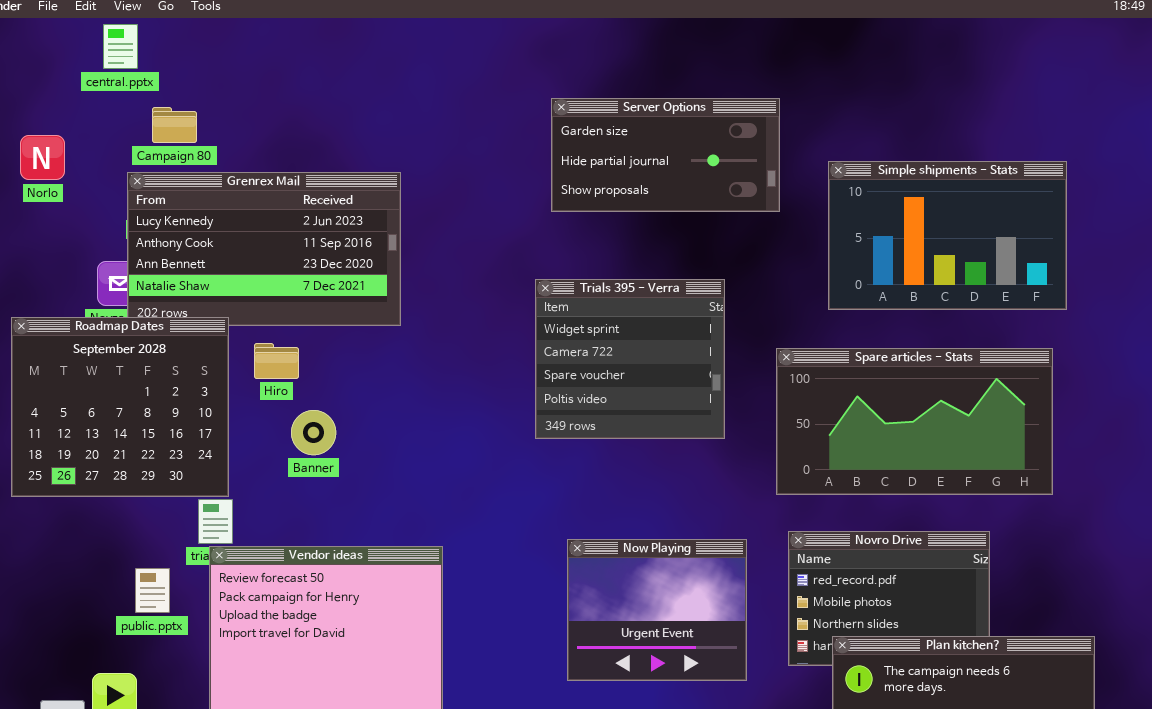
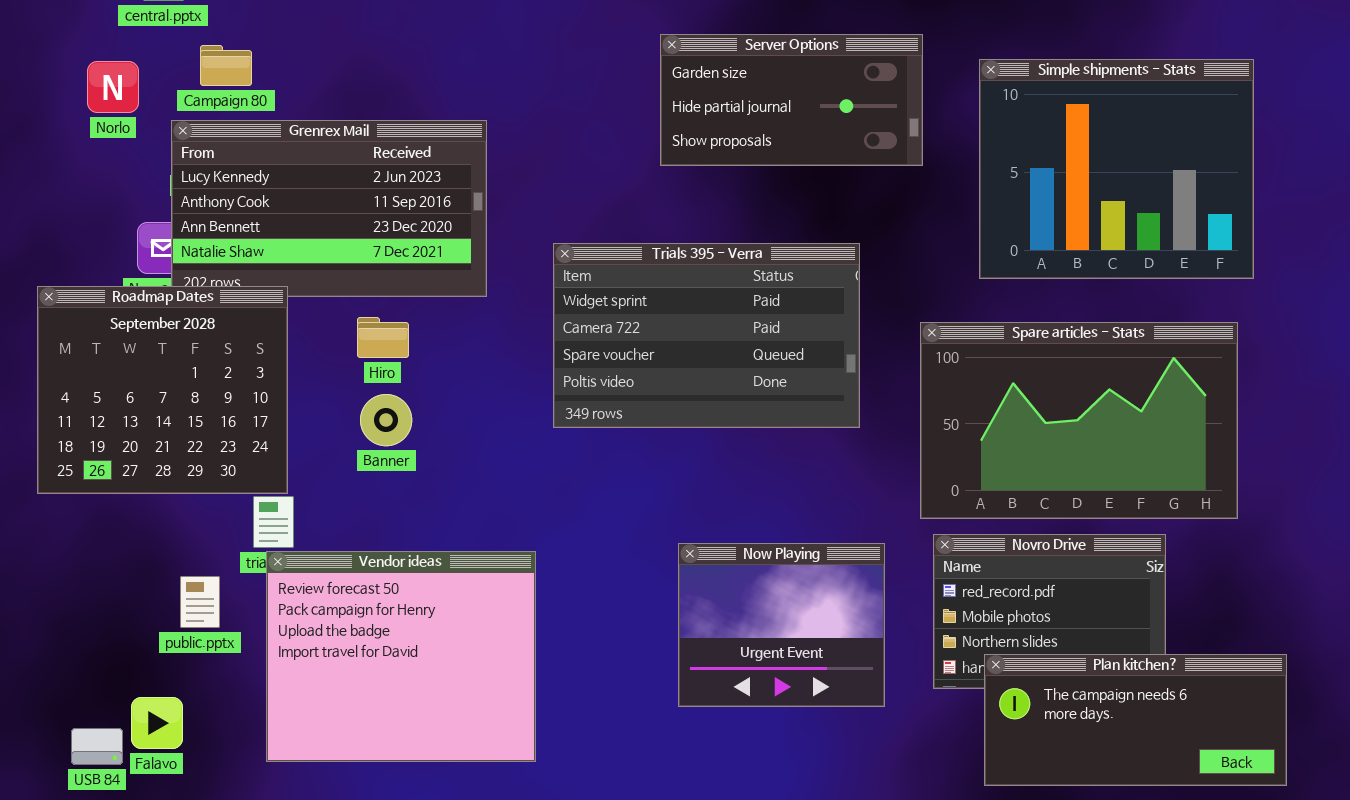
Norlo: [20,135,65,180] -> [87,61,139,113], moved
Simple shipments - Stats: [828,161,1067,310] -> [979,59,1254,279], resized
Trials 395 - Verra: [535,279,725,439] -> [553,243,860,428], resized
Hiro: [254,343,299,379] -> [357,317,409,358], moved
Spare articles - Stats: [776,348,1053,495] -> [920,322,1238,519], resized

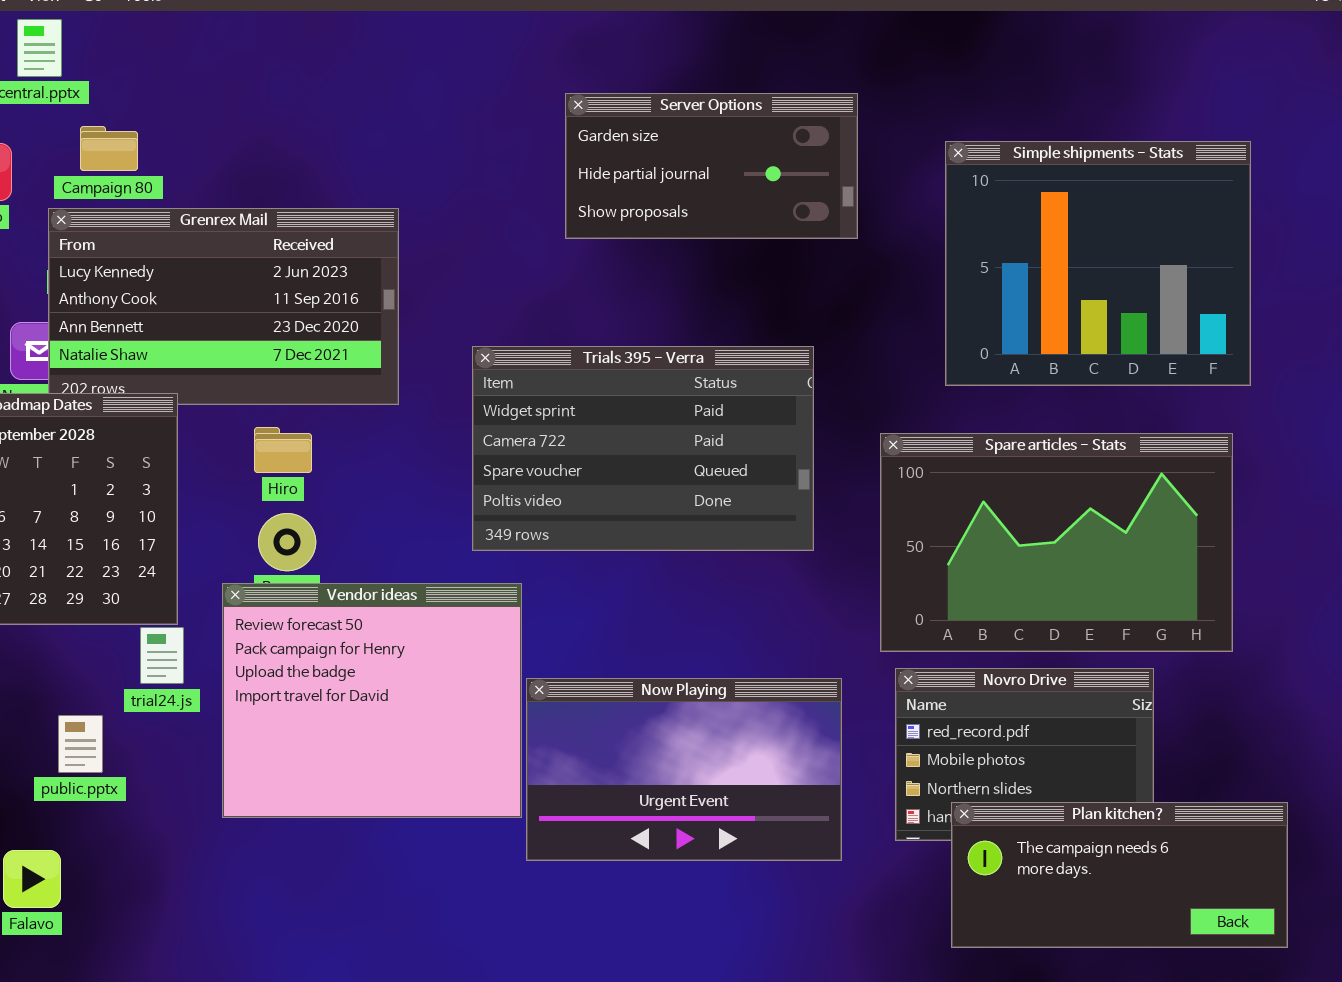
Server Options: [660,34,923,166] -> [565,93,858,239], moved
Now Playing: [678,543,885,707] -> [526,678,842,861], resized
Vendor ideas: [266,551,536,762] -> [222,583,522,818], moved

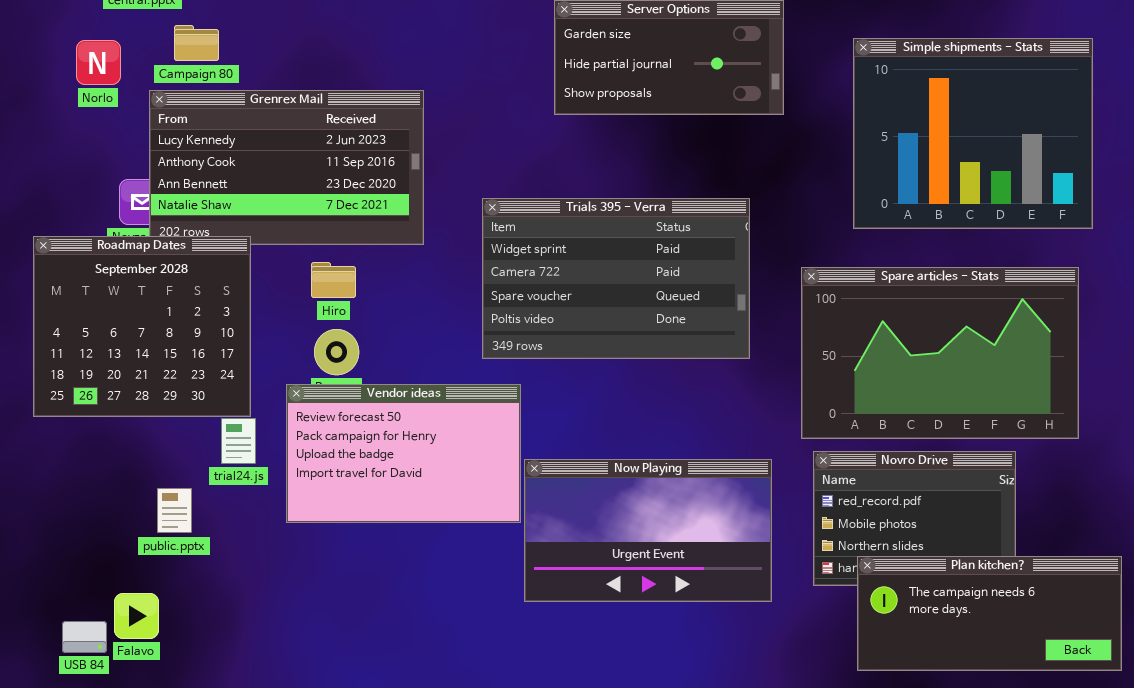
Vendor ideas: [222,583,522,818] -> [286,384,521,523], resized

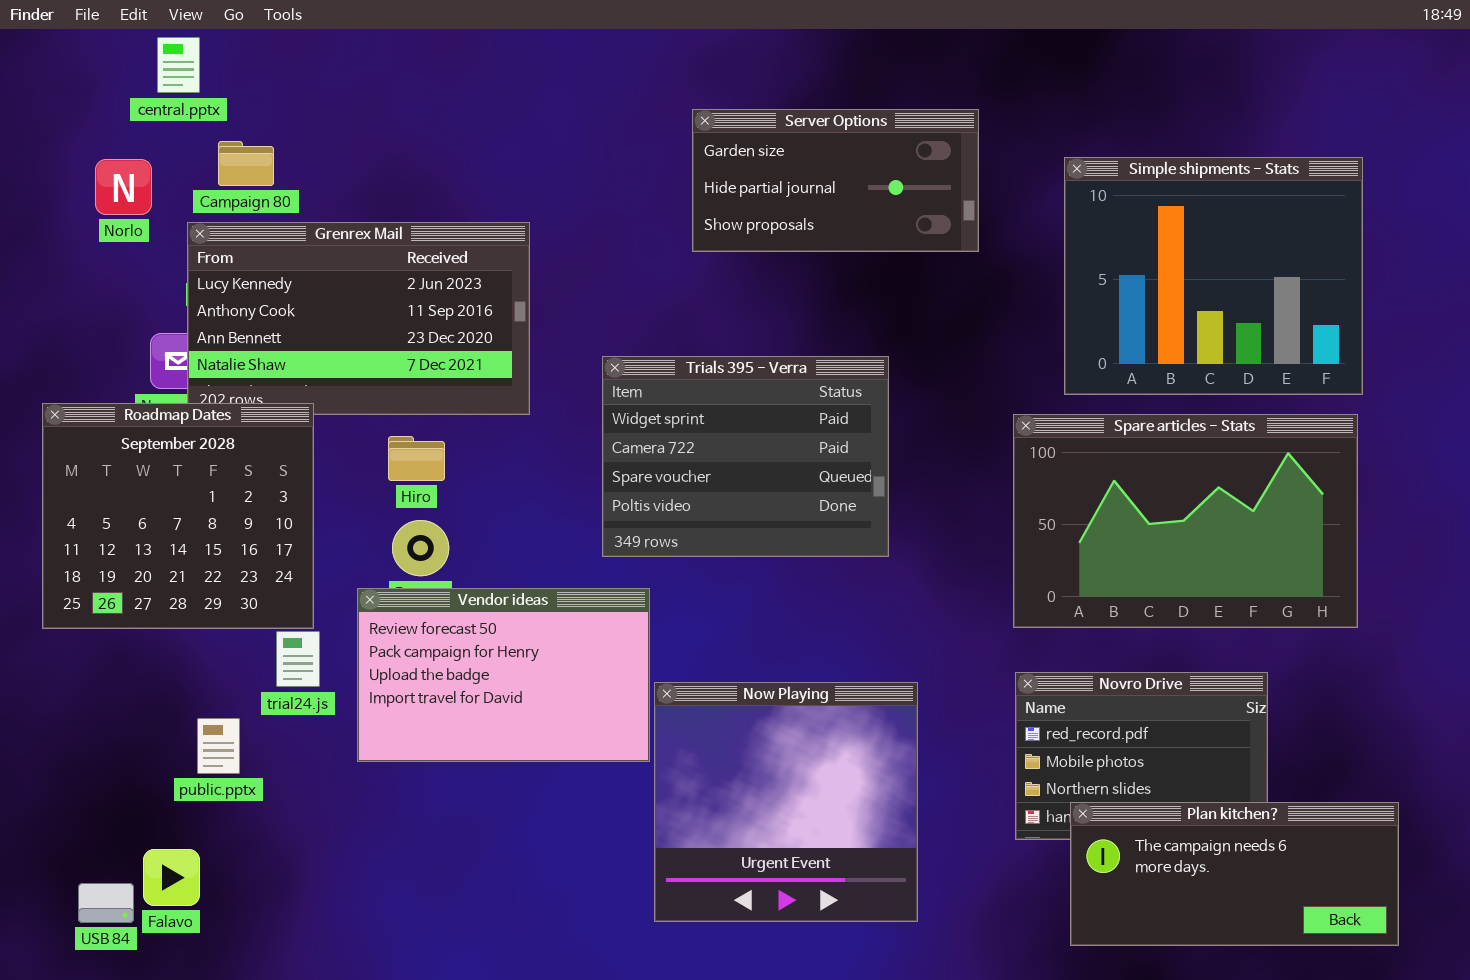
Trials 395 - Verra: [482,198,750,359] -> [602,356,889,557], resized
Spare articles - Stats: [801,267,1079,439] -> [1013,414,1358,628], moved
Now Playing: [524,459,772,602] -> [654,682,918,922], resized

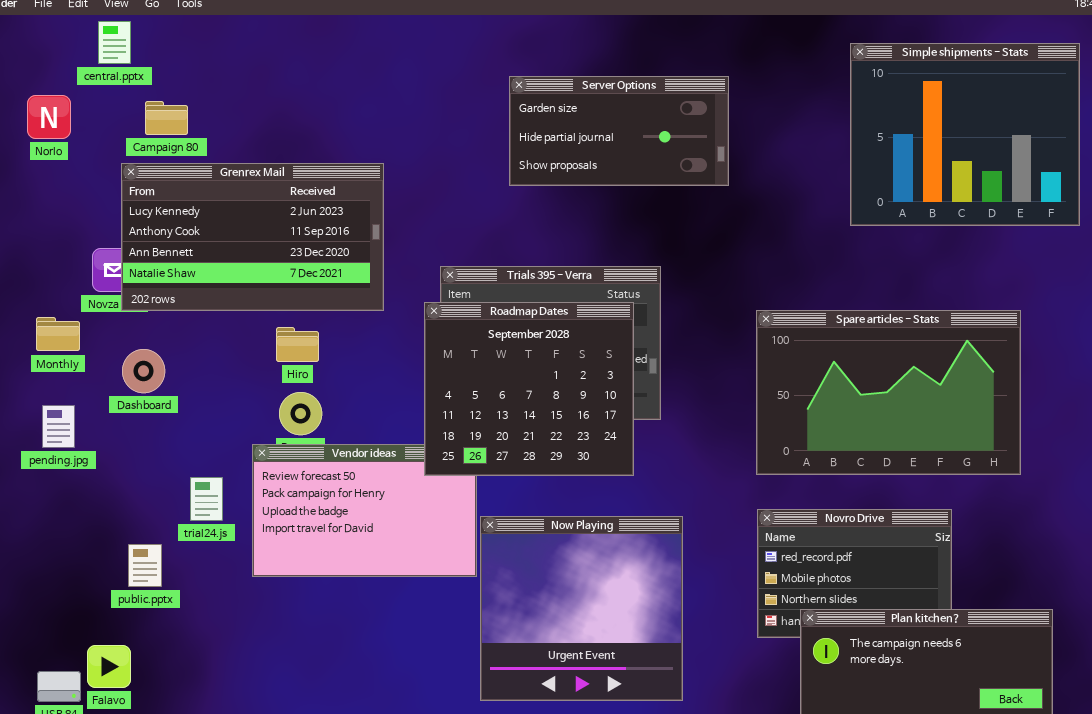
Simple shipments - Stats: [1064,157,1363,395] -> [850,43,1080,226], moved
Norlo: [95,159,152,215] -> [27,95,71,139], moved
Roadmap Dates: [42,403,314,629] -> [424,302,634,476], moved

